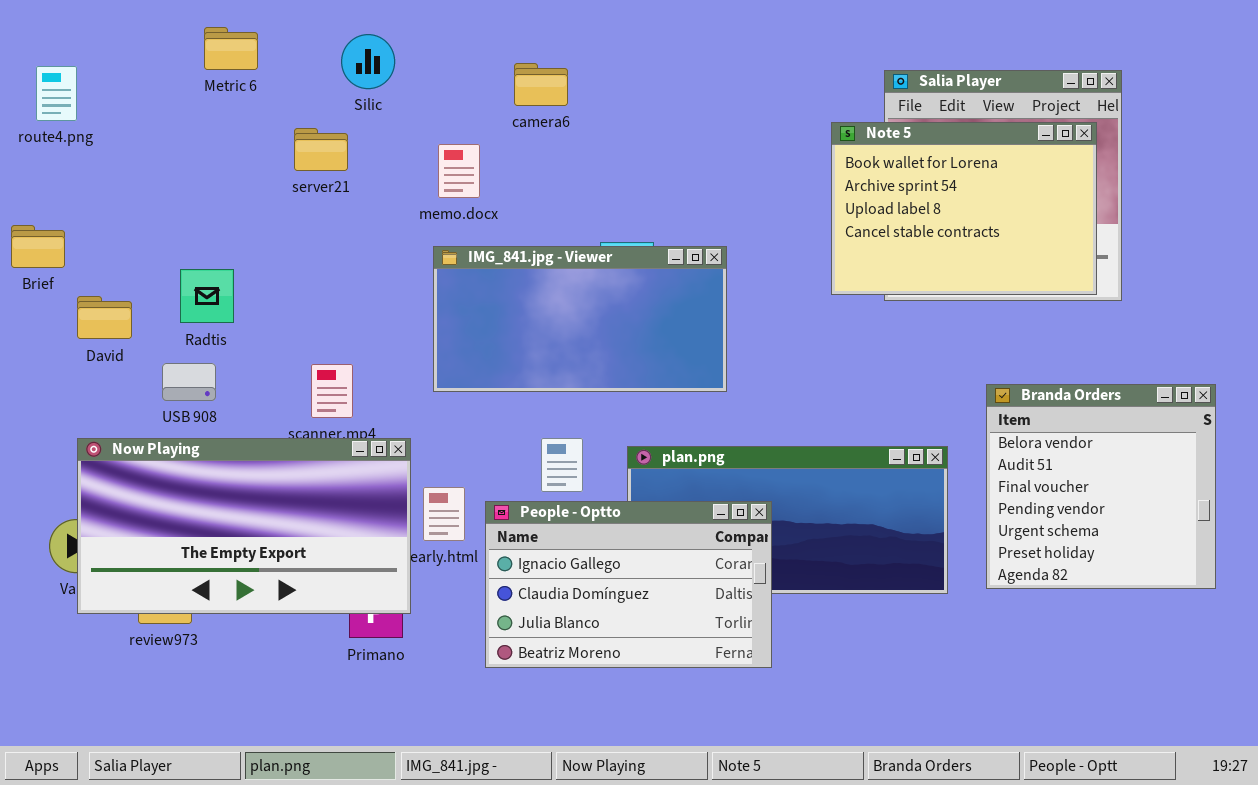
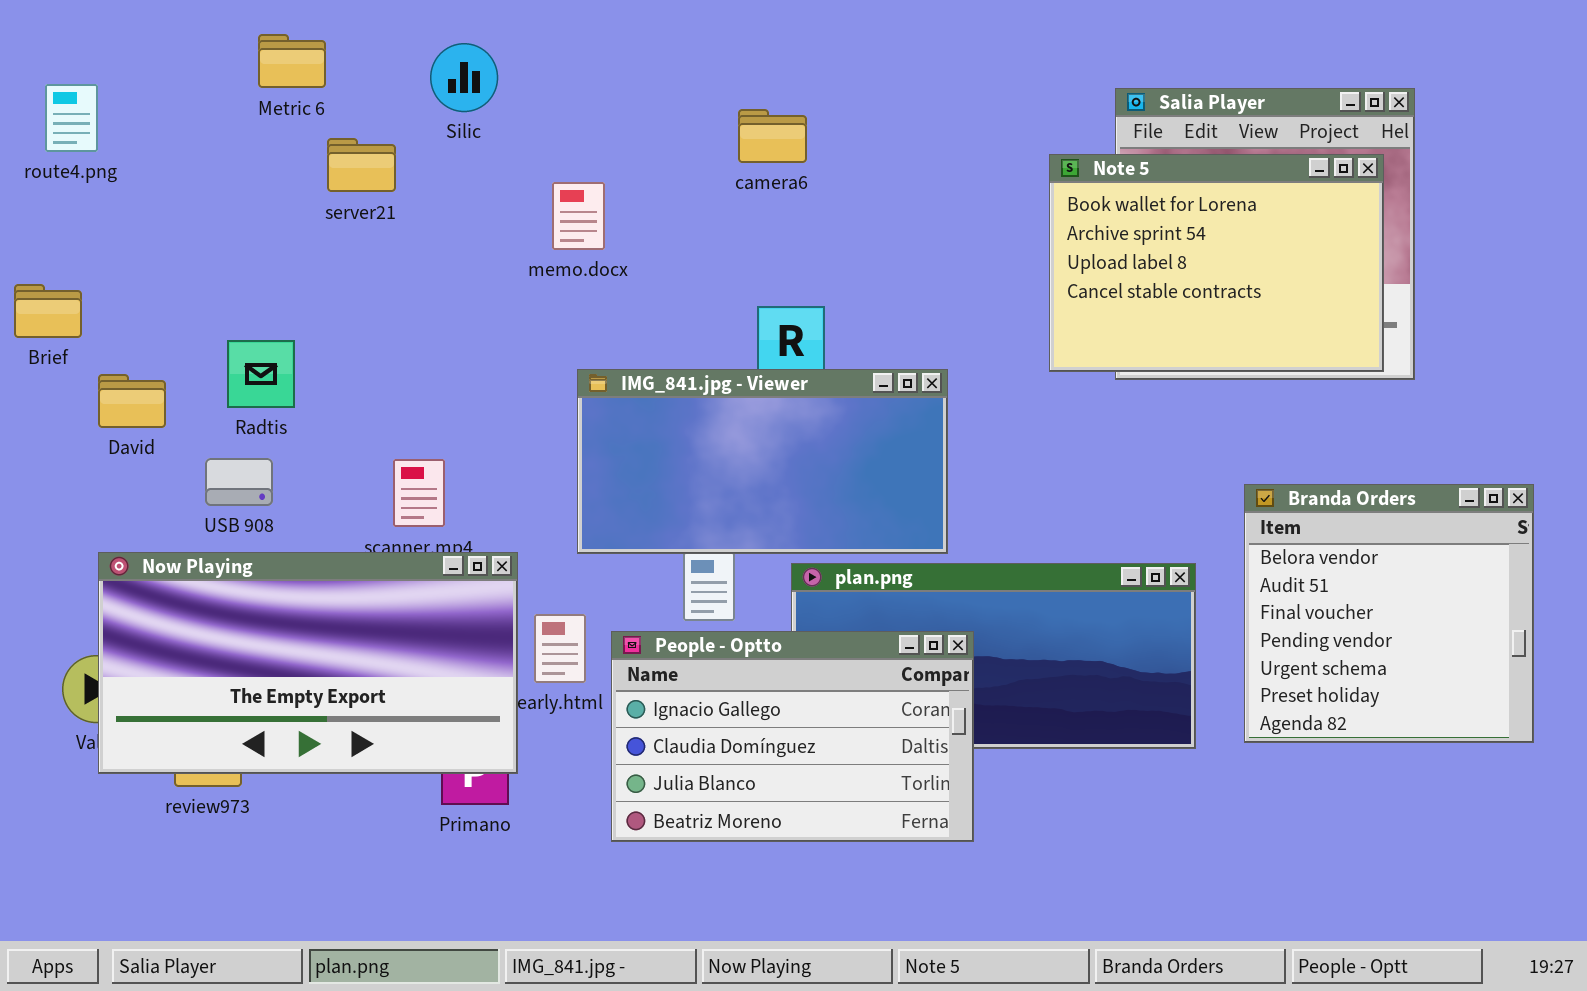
camera6: [514,63,568,106] -> [738,109,807,163], moved
server21: [294,128,348,171] -> [327,138,396,192], moved
IMG_841.jpg - Viewer: [433,246,727,392] -> [577,369,948,554], moved

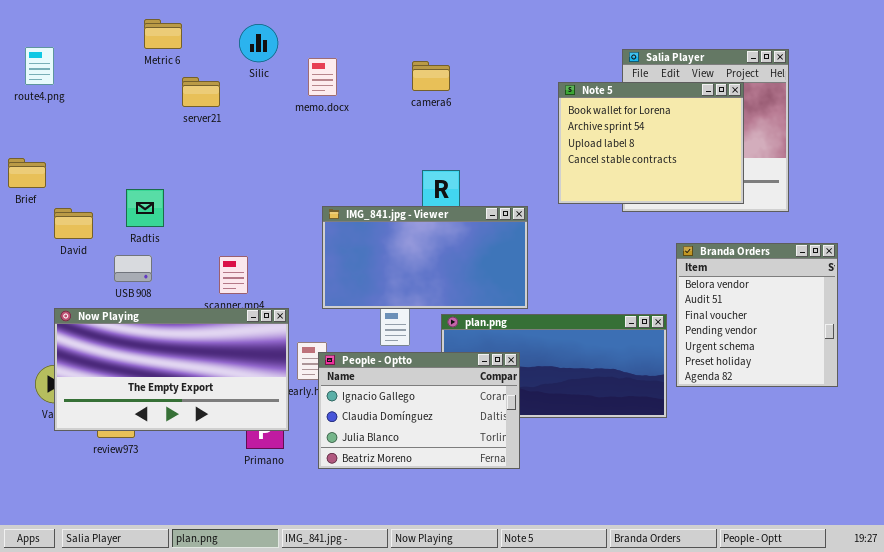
Note 5: [1049,154,1384,372] -> [558,82,744,204], moved
memo.docx: [552,182,605,250] -> [308,58,337,96], moved
Branda Orders: [1244,484,1534,743] -> [676,243,838,387], moved
People - Optto: [611,631,974,842] -> [318,352,520,469], moved

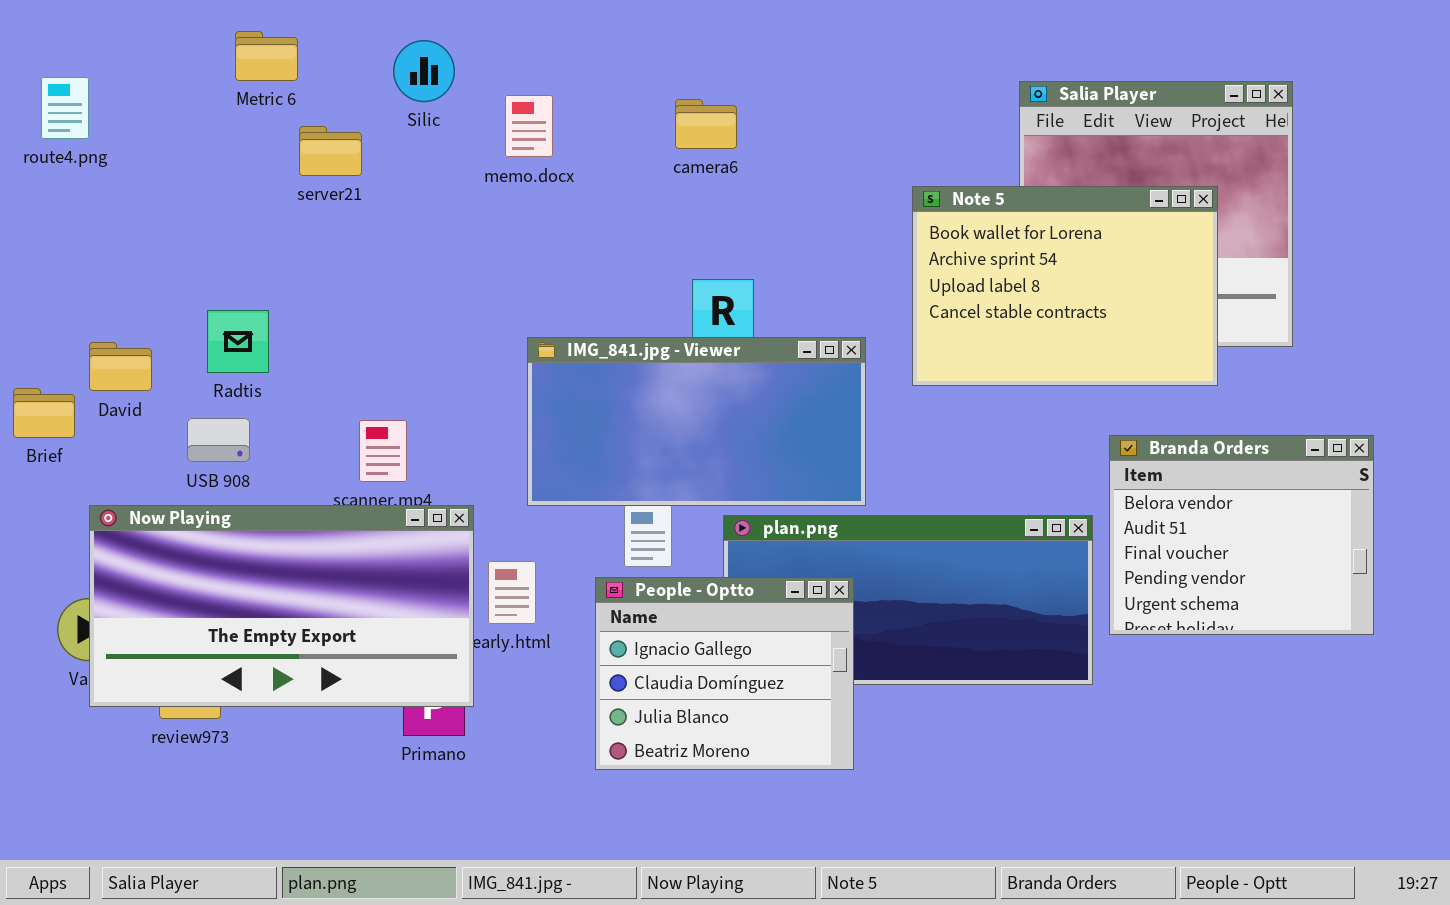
Note 5: [558,82,744,204] -> [912,186,1218,386], moved
Brief: [8,158,46,188] -> [13,388,75,438], moved
Branda Orders: [676,243,838,387] -> [1109,435,1374,635], resized
People - Optto: [318,352,520,469] -> [595,577,854,770], resized

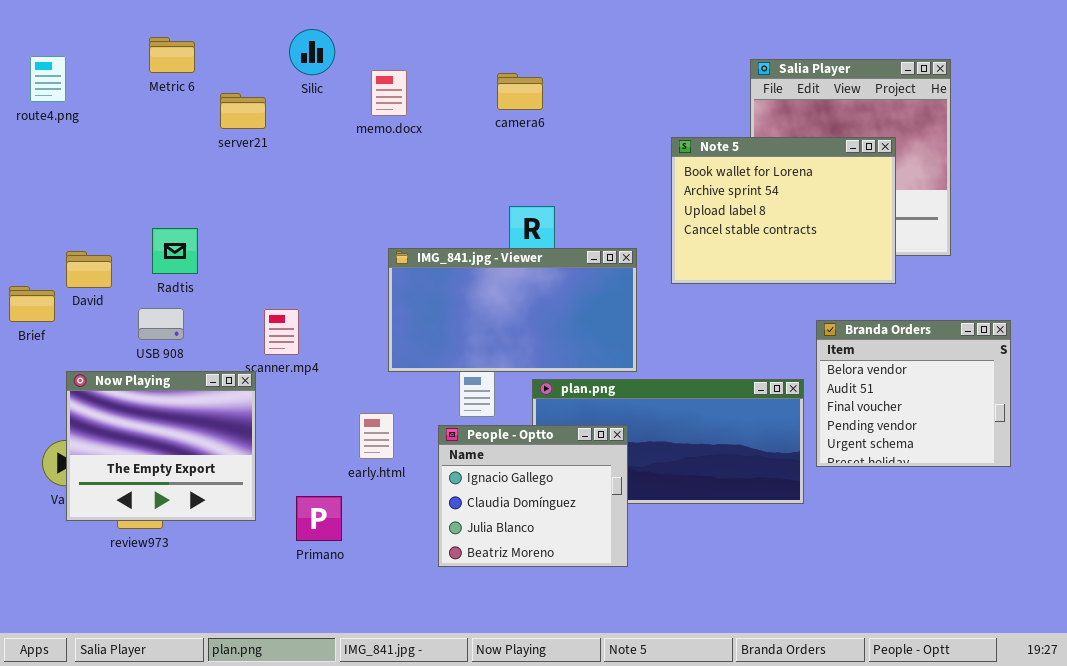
Metric 6: [235,31,298,81] -> [149,37,195,73], moved
Now Playing: [89,505,474,707] -> [66,371,256,521], resized

